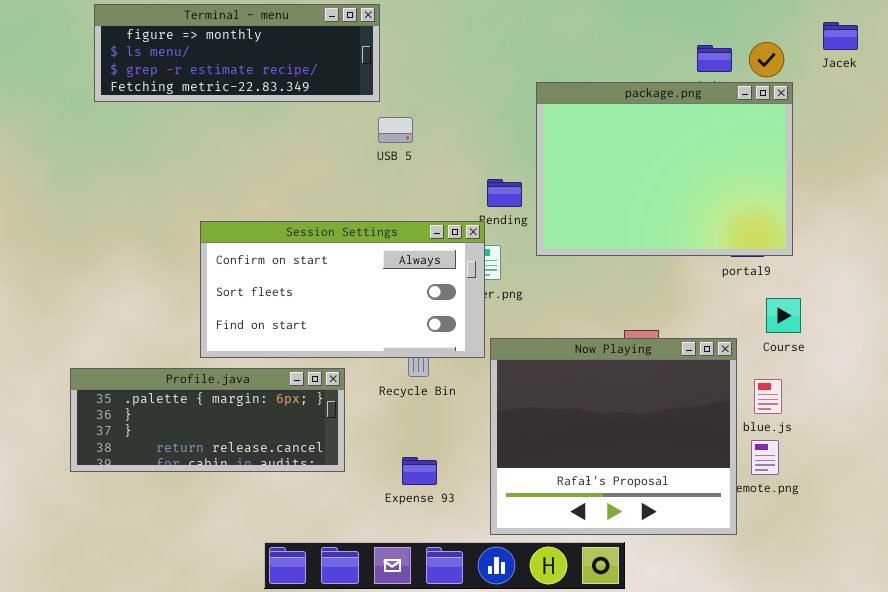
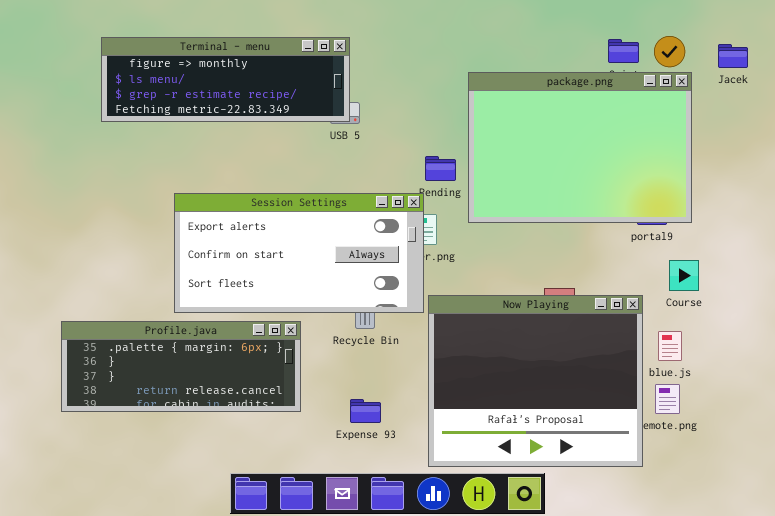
Terminal - menu: [94,4,380,102] -> [101,37,350,122], moved
Jacek: [823,22,858,50] -> [718,44,748,68], moved
Session Settings: [200,221,485,358] -> [174,193,424,313], scrolled up 1 row

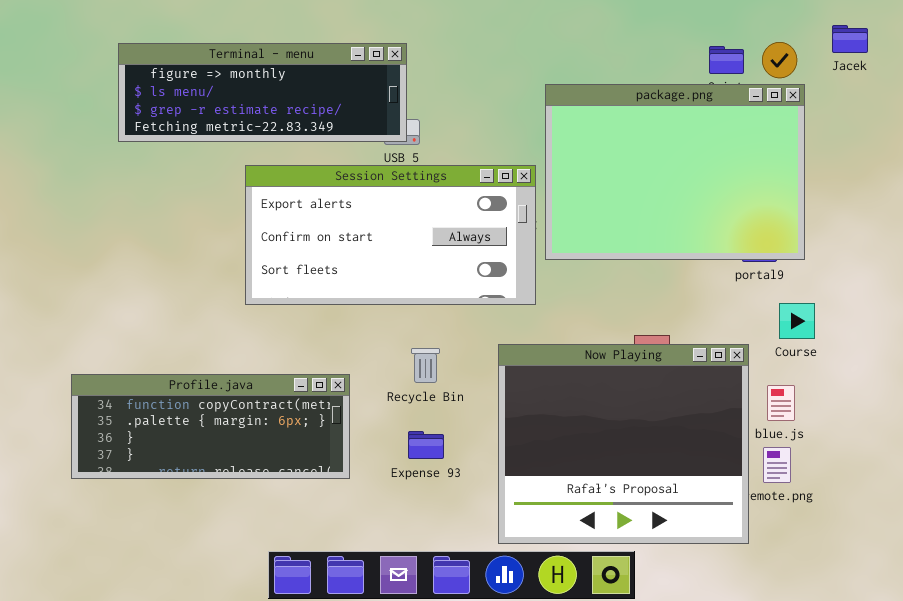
Jacek: [718,44,748,68] -> [832,25,868,53], moved
Session Settings: [174,193,424,313] -> [245,165,536,305], moved
Profile.java: [61,321,301,412] -> [71,374,350,479], scrolled up 1 row
Expense 93: [350,399,381,423] -> [408,431,444,459], moved

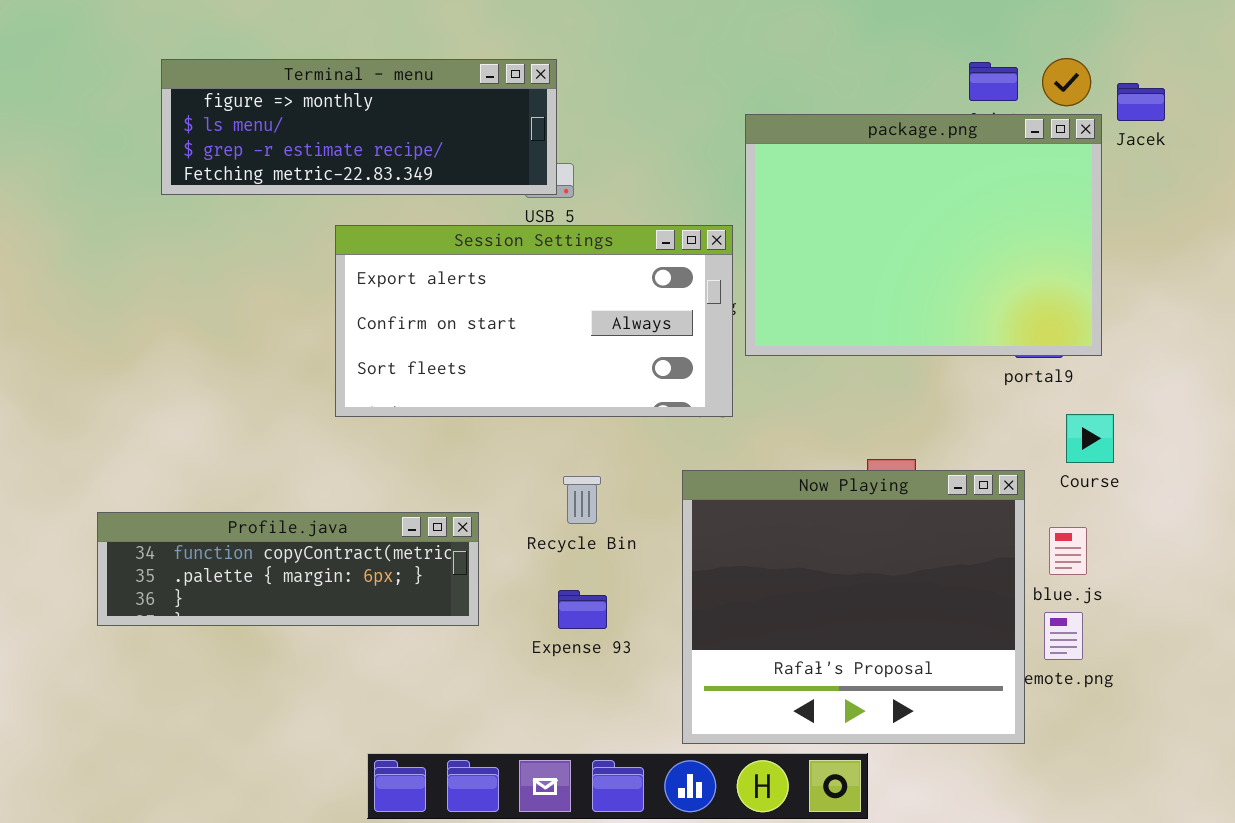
Jacek: [832,25,868,53] -> [1117,83,1165,121], moved
Profile.java: [71,374,350,479] -> [97,512,479,626], resized

